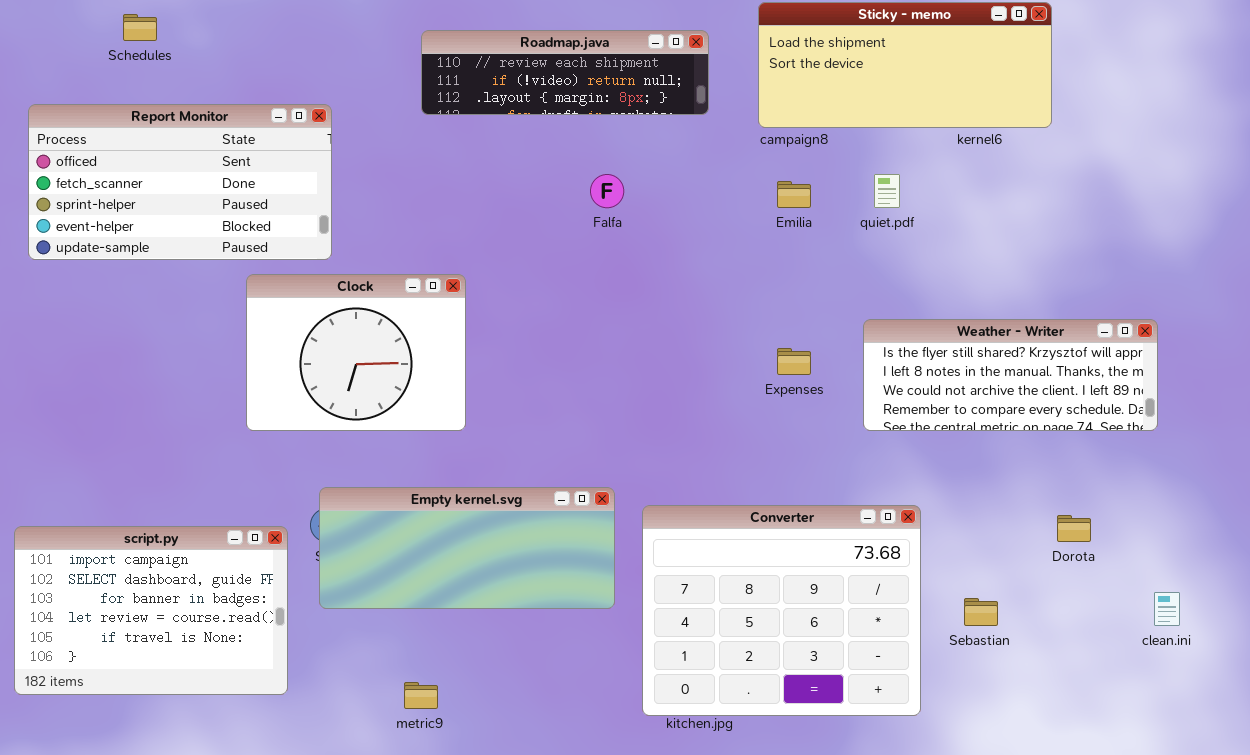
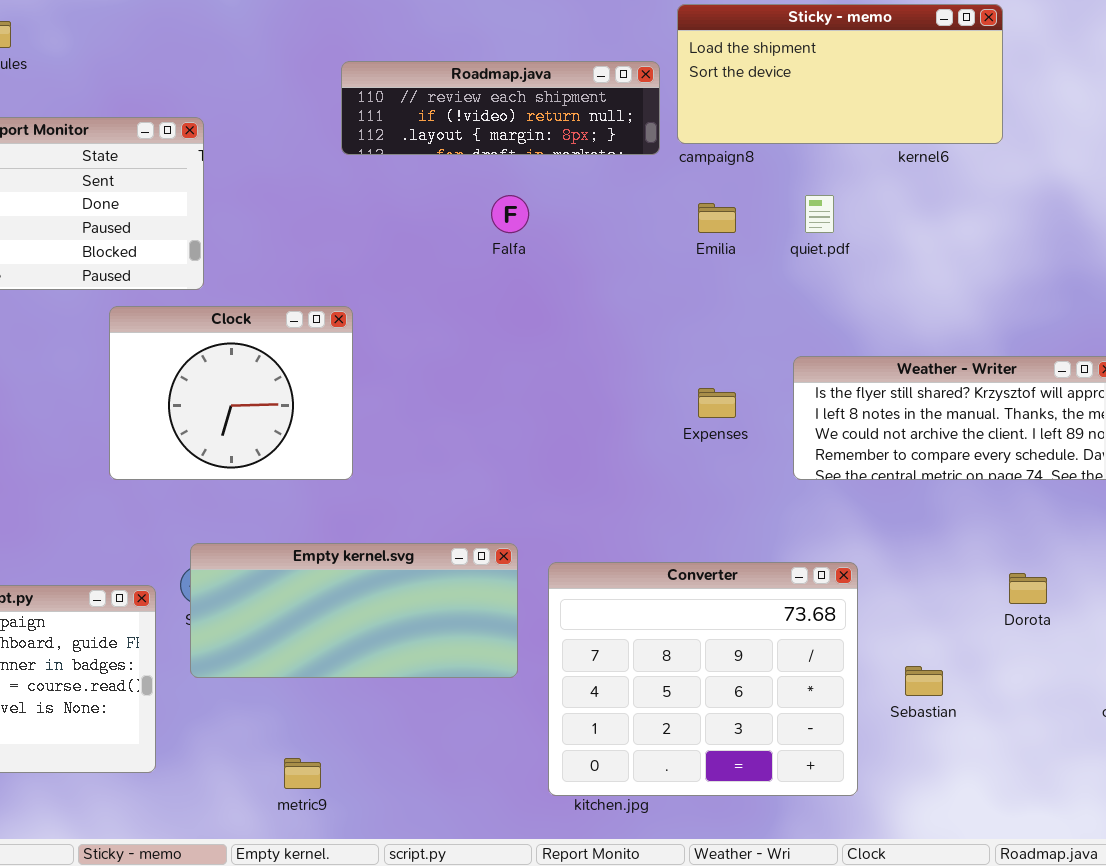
Roadmap.java: [421,30,709,115] -> [341,61,660,155], moved

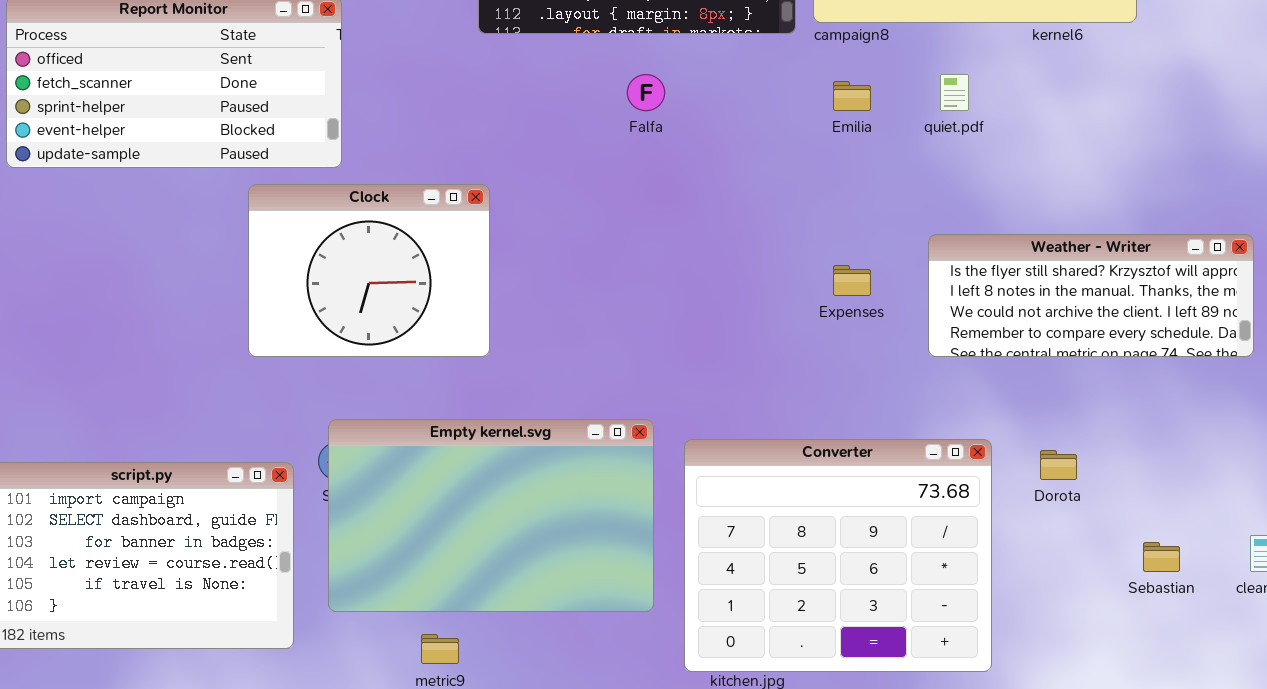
Empty kernel.svg: [190,543,518,678] -> [328,419,654,612], resized
Dorota: [1009,573,1047,604] -> [1040,450,1077,480], moved
Sebastian: [905,666,943,696] -> [1143,542,1180,572], moved

